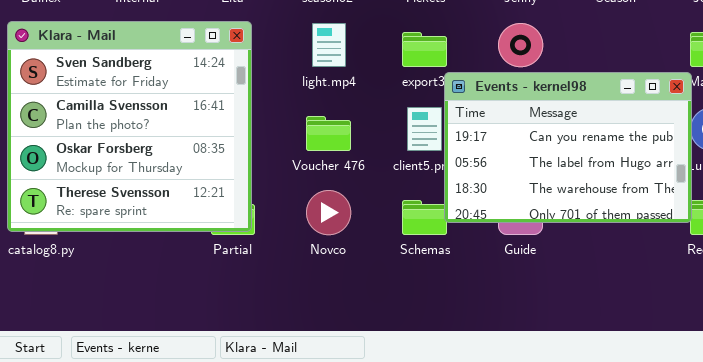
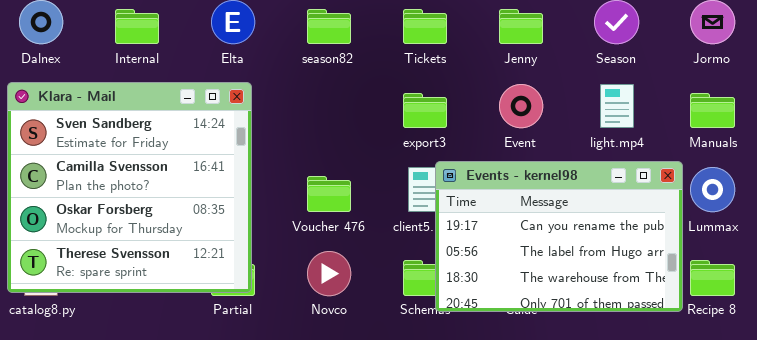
light.mp4: [312,23,346,67] -> [600,84,634,128], moved
Events - kernel98: [444,72,692,223] -> [435,161,683,312], moved

